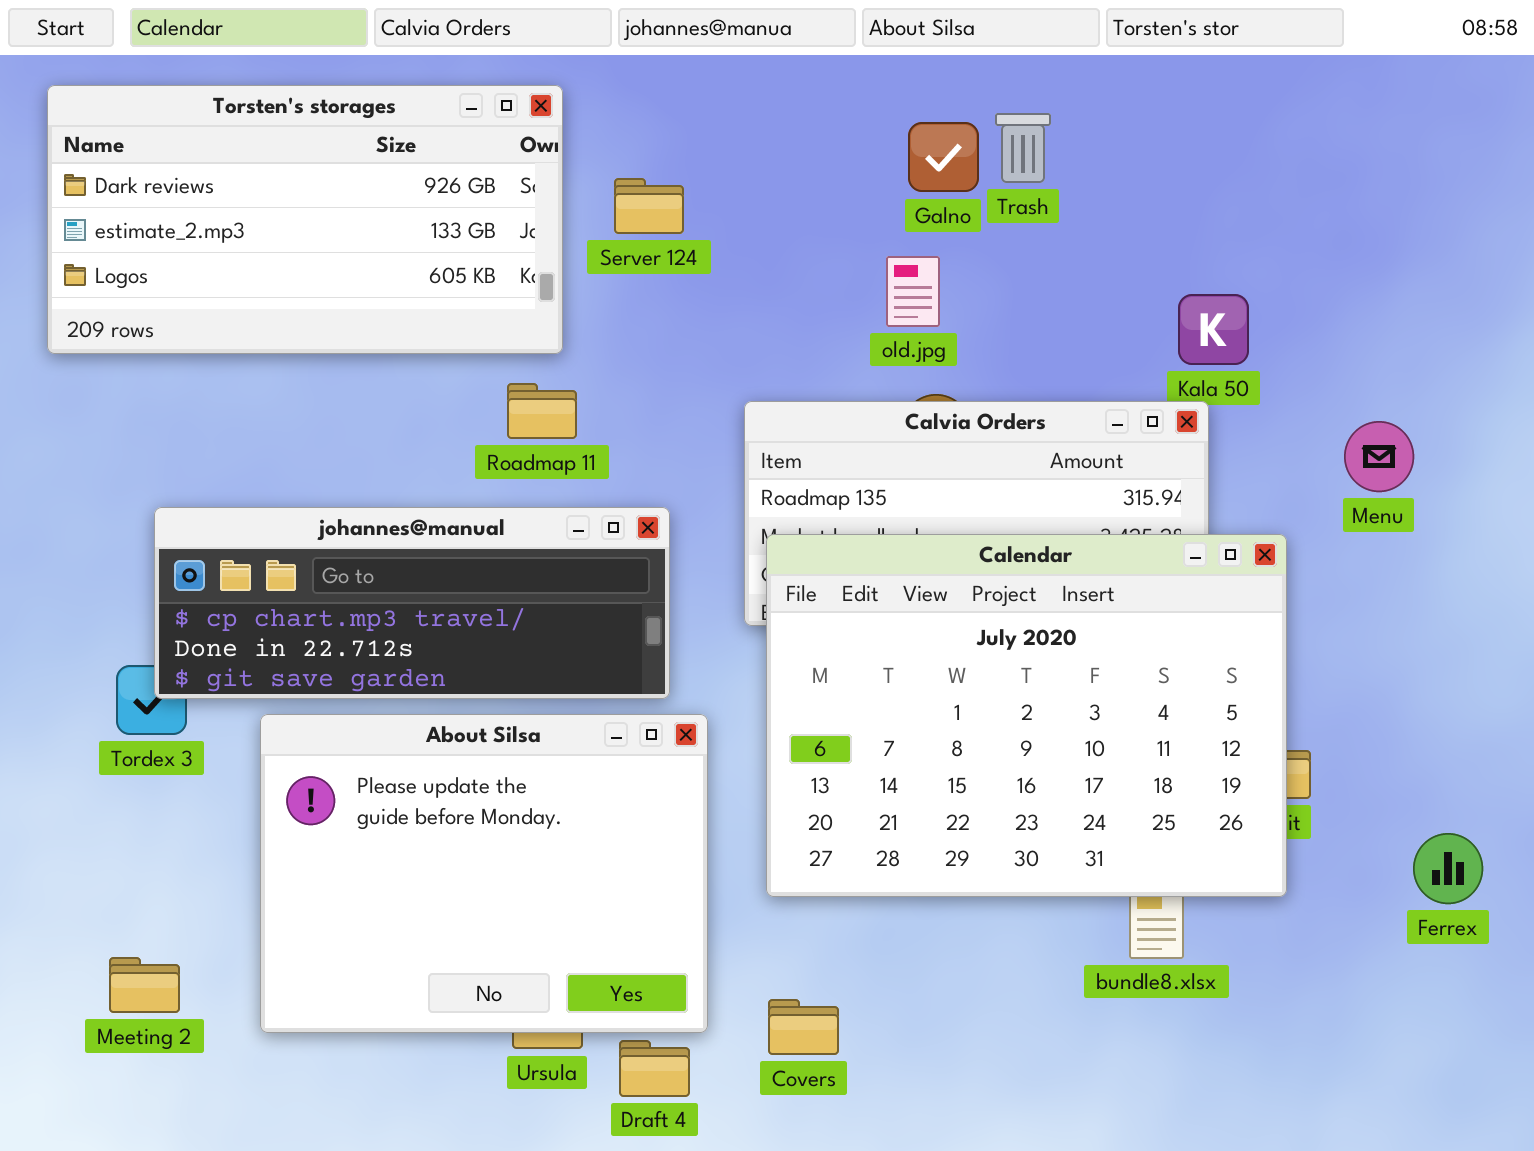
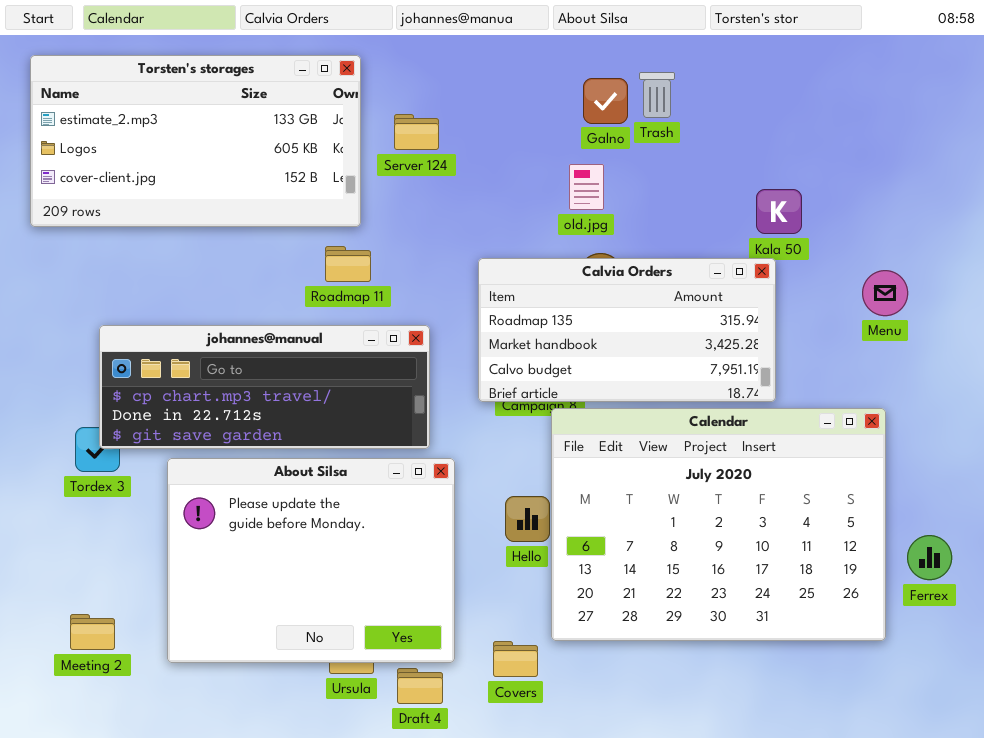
Torsten's storages: [47,85,563,354] -> [30,55,361,227], scrolled down 1 row
Calendar: [766,534,1287,897] -> [551,408,886,641], moved

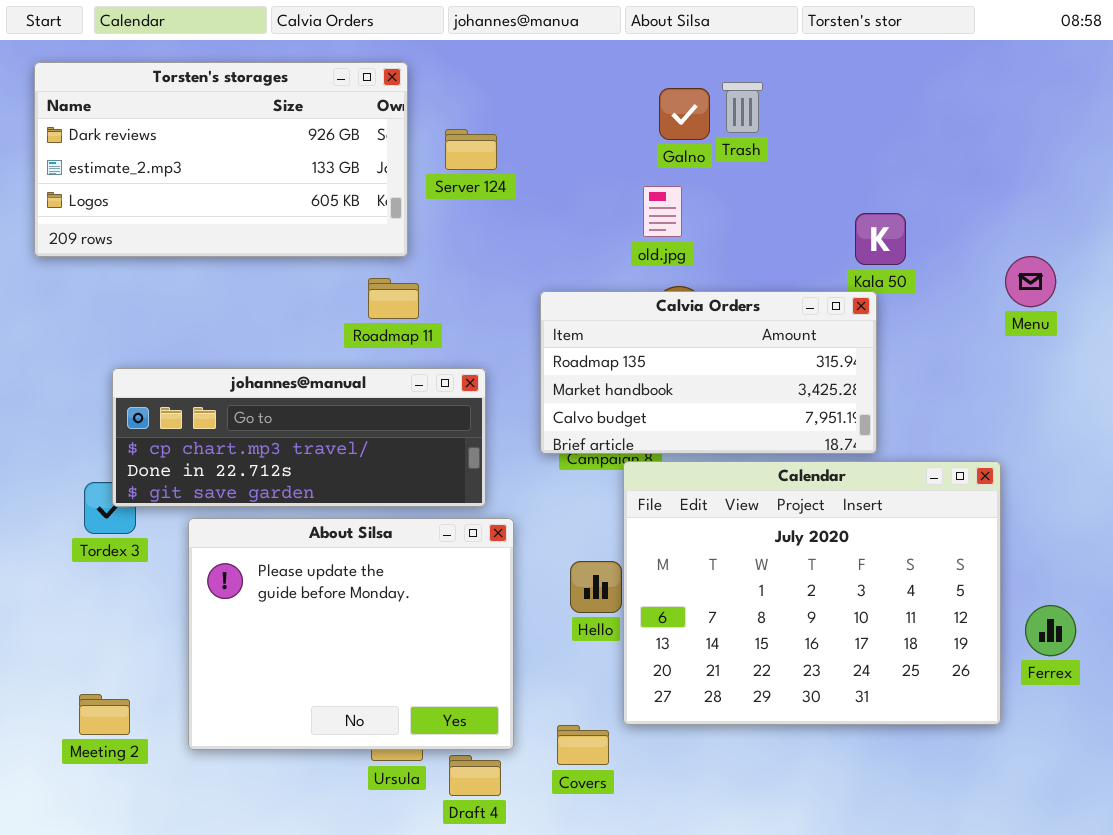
Torsten's storages: [30,55,361,227] -> [34,62,408,257], scrolled up 1 row
Menu: [862,270,908,316] -> [1005,256,1056,307], moved

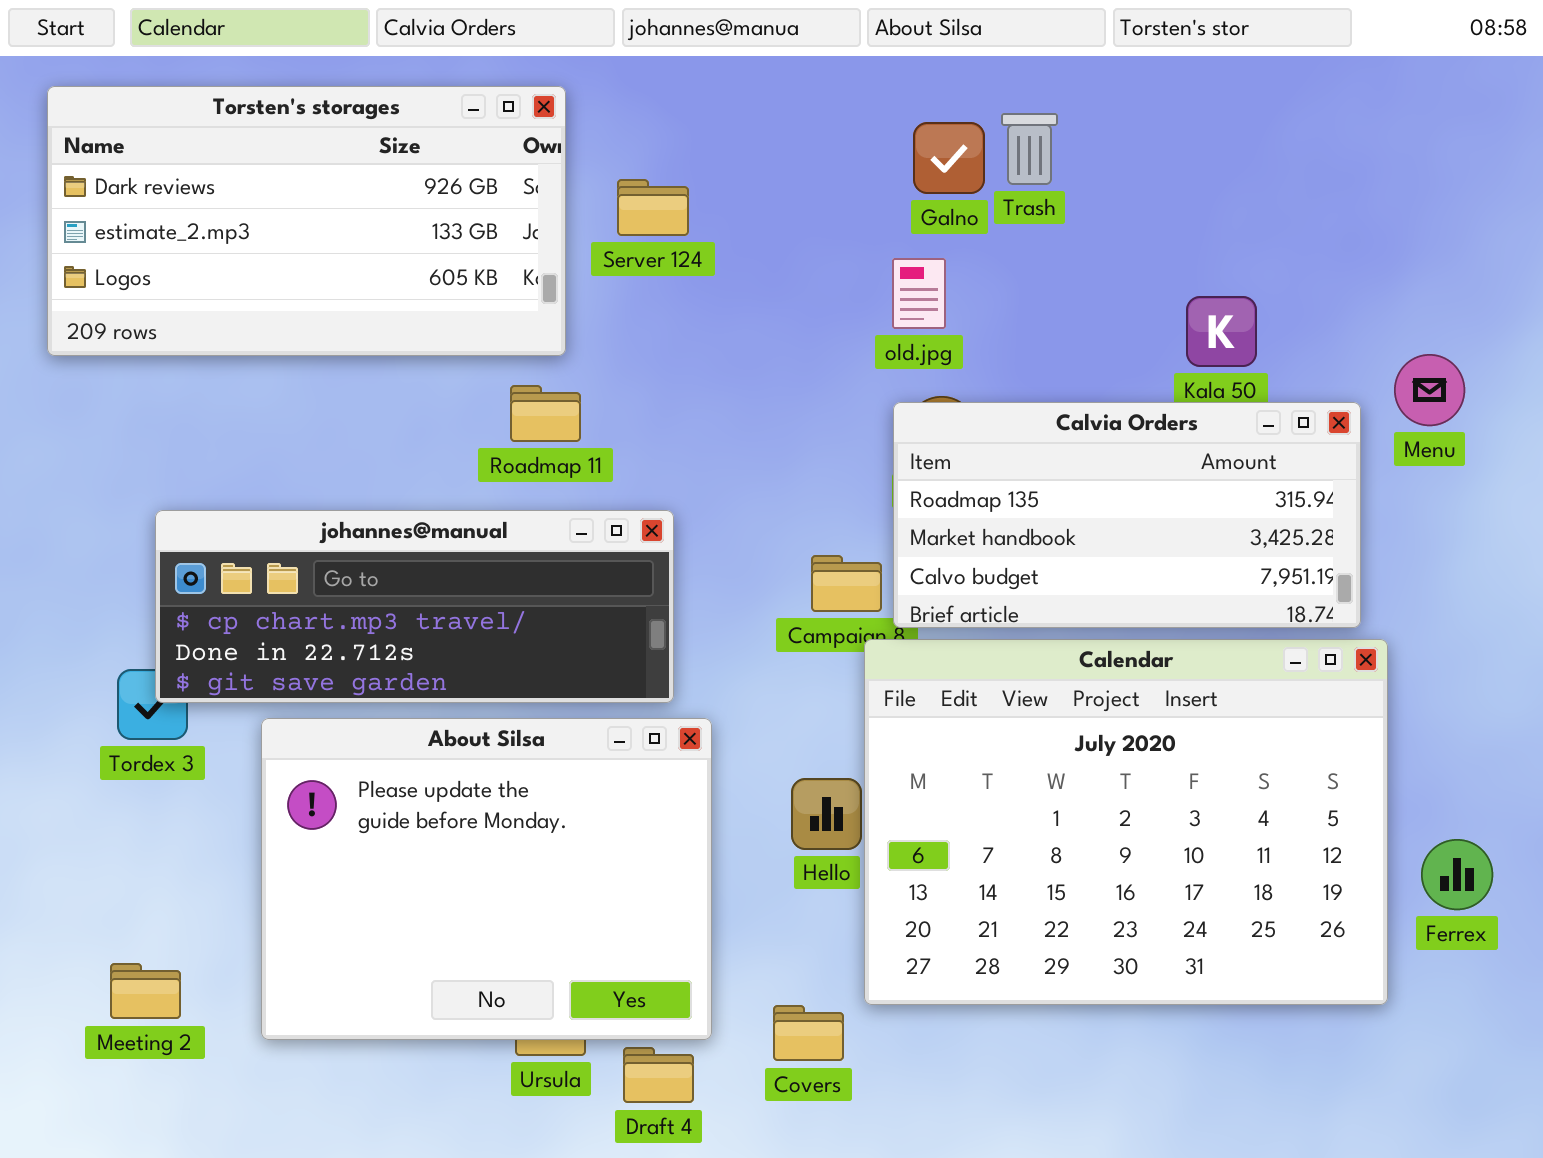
Calvia Orders: [540,291,877,454] -> [893,402,1361,628], moved

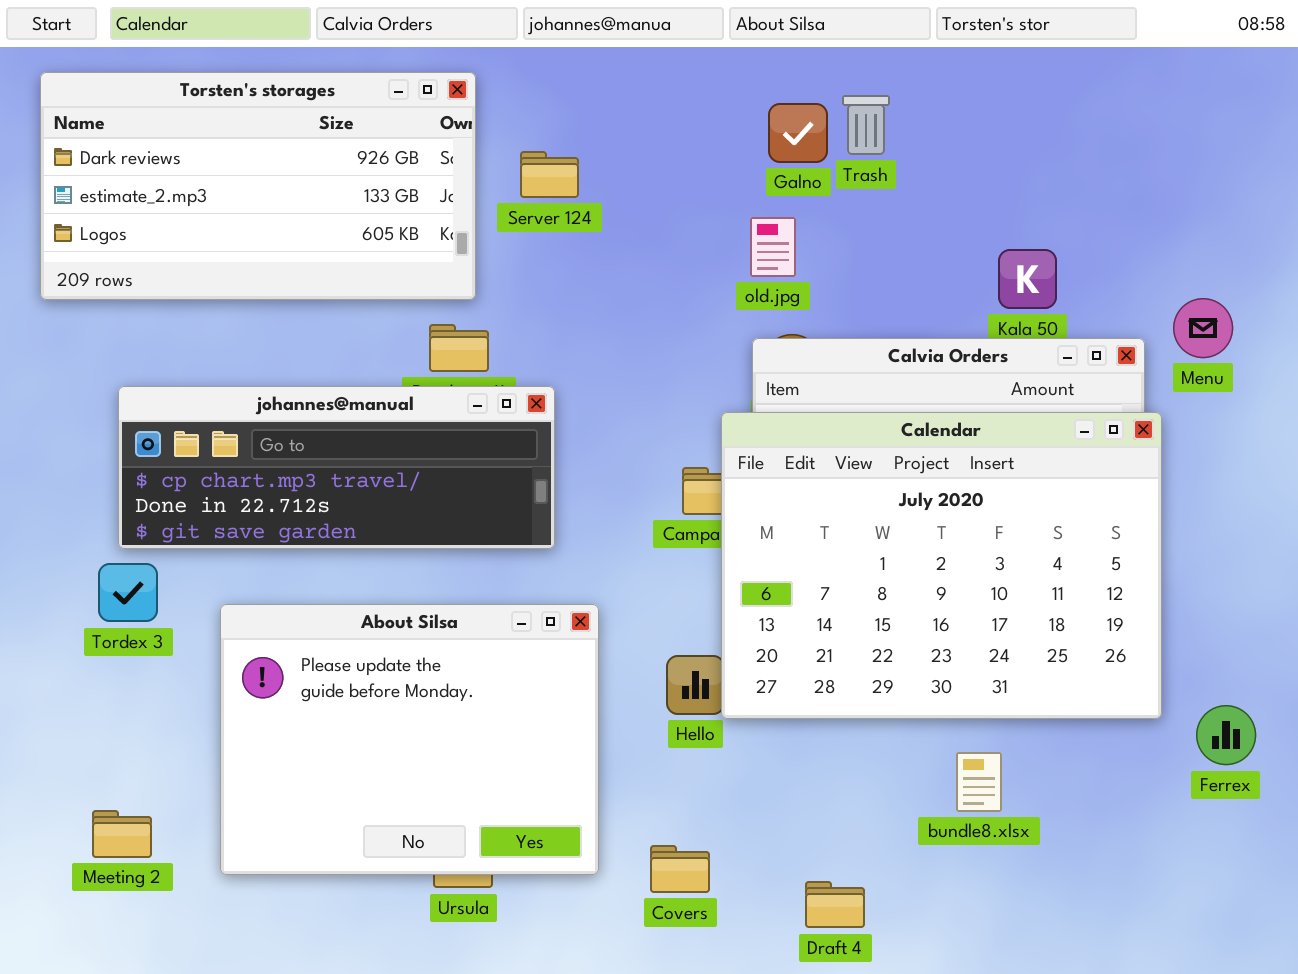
johannes@manual: [155,510,674,703] -> [118,386,555,549], moved
Calendar: [864,639,1388,1005] -> [721,412,1162,719], moved
Draft 4: [623,1047,694,1103] -> [805,881,865,928], moved

